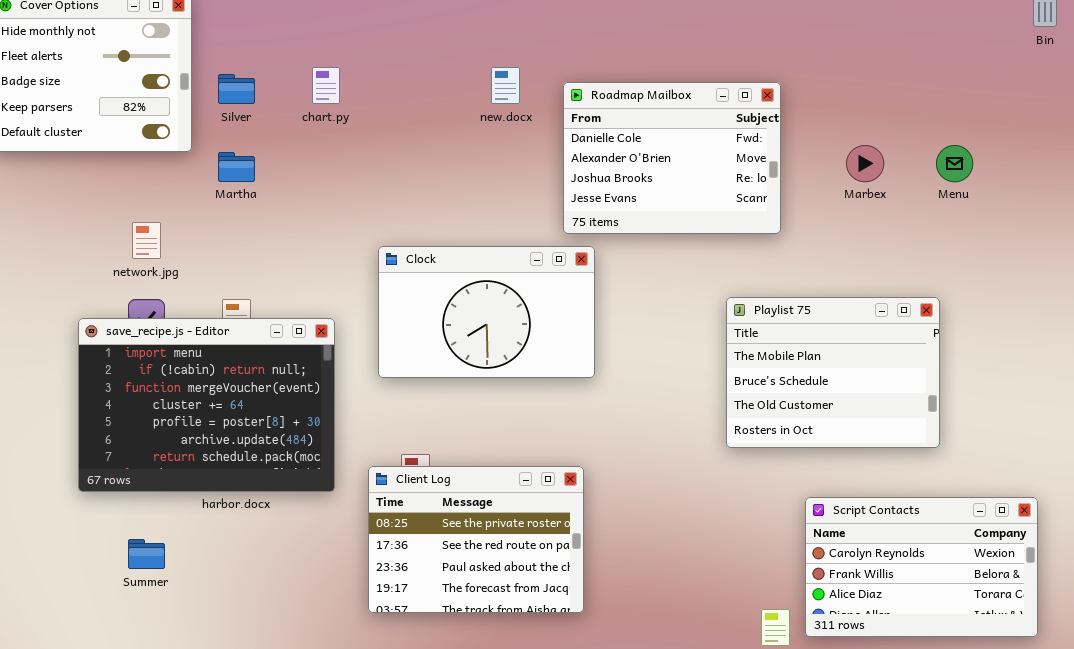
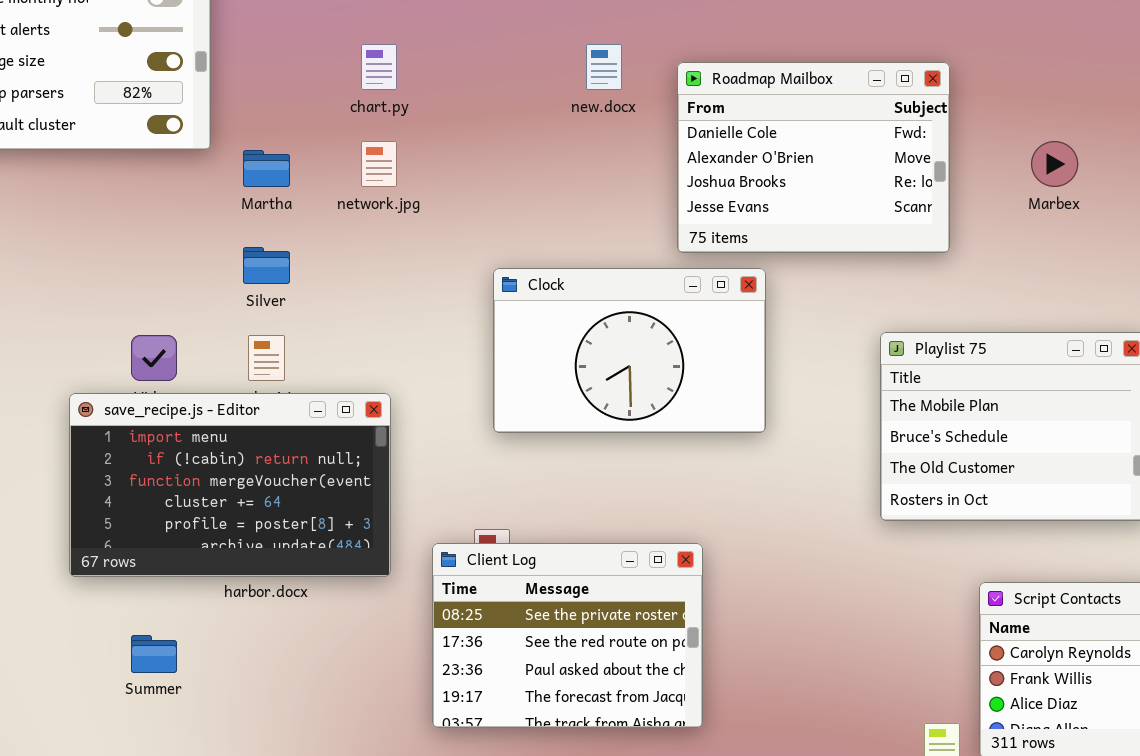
Silver: [218,74,255,104] -> [243,247,290,284], moved
network.jpg: [132,222,161,259] -> [361,141,397,187], moved
Clock: [378,246,595,378] -> [493,268,766,433], moved
save_recipe.js - Editor: [78,318,335,492] -> [69,393,391,577], resized

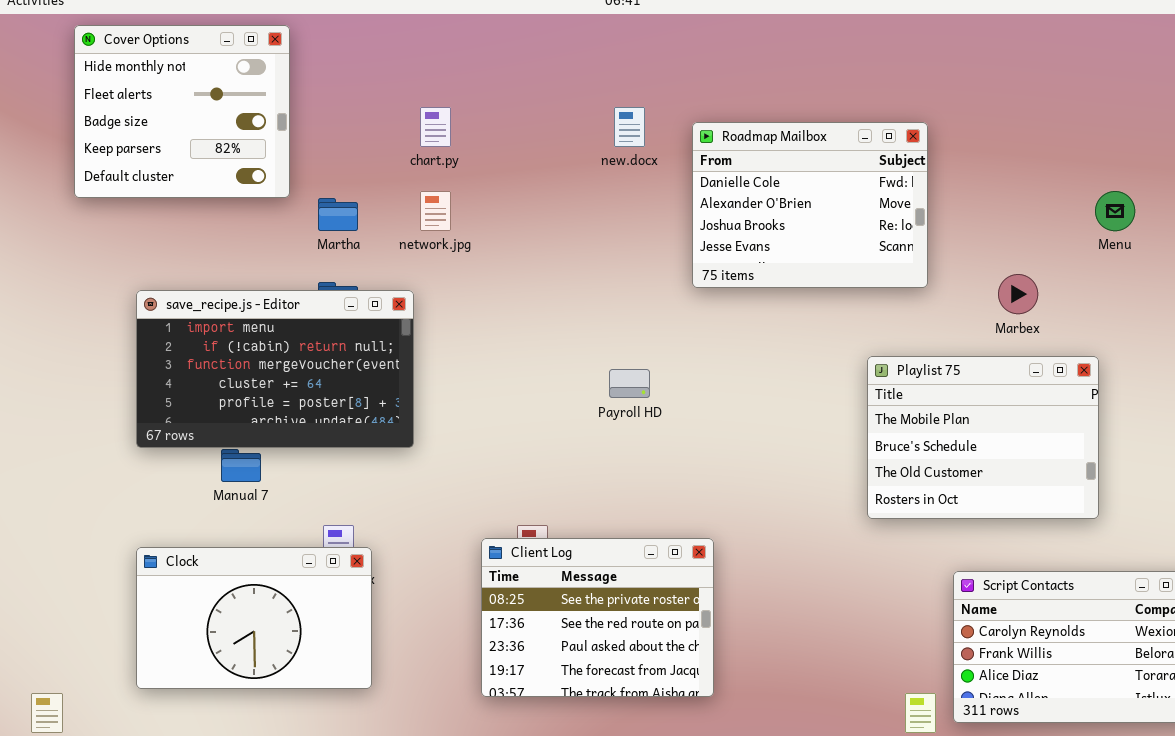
Marbex: [1031,141,1078,187] -> [998,274,1038,314], moved
Clock: [493,268,766,433] -> [136,547,372,689], moved
save_recipe.js - Editor: [69,393,391,577] -> [136,290,414,448], moved

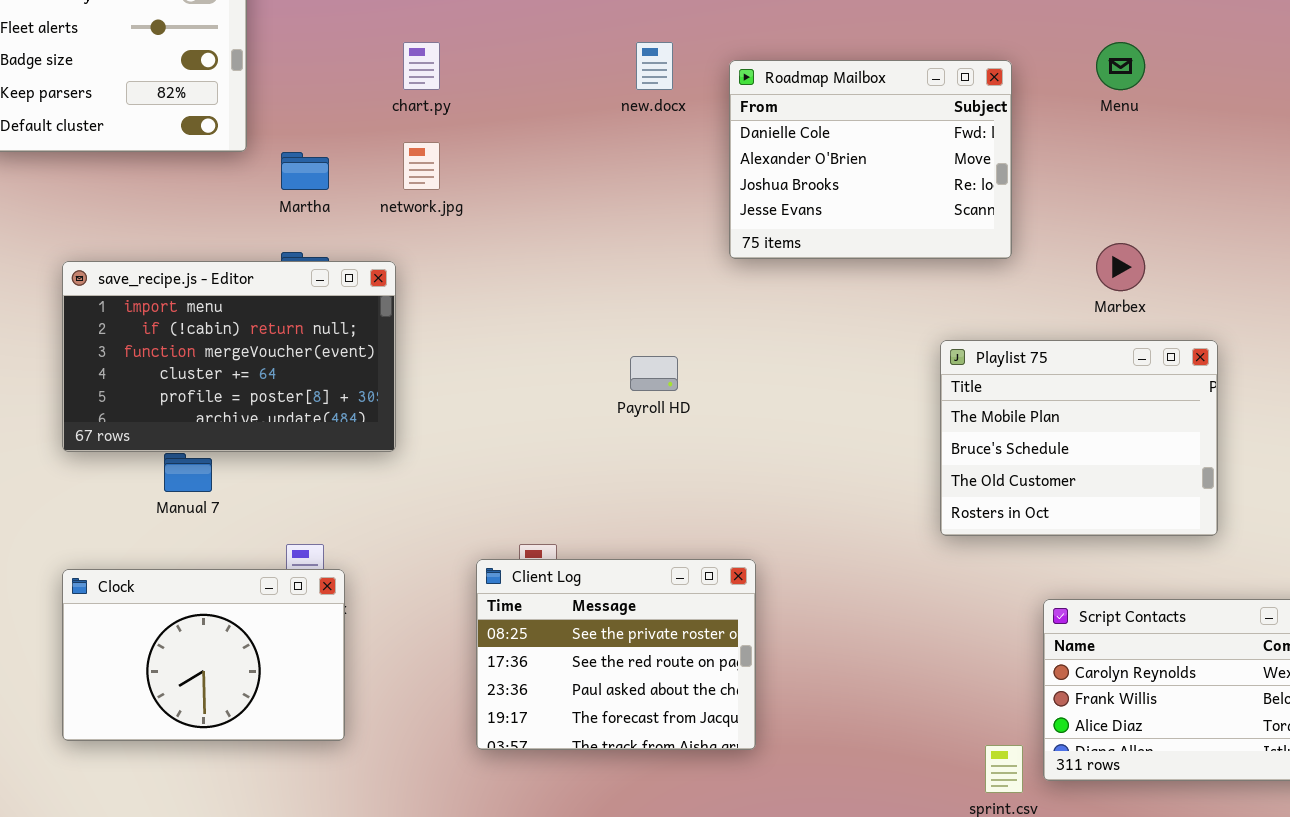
Menu: [1095,191,1135,231] -> [1096,42,1145,90], moved

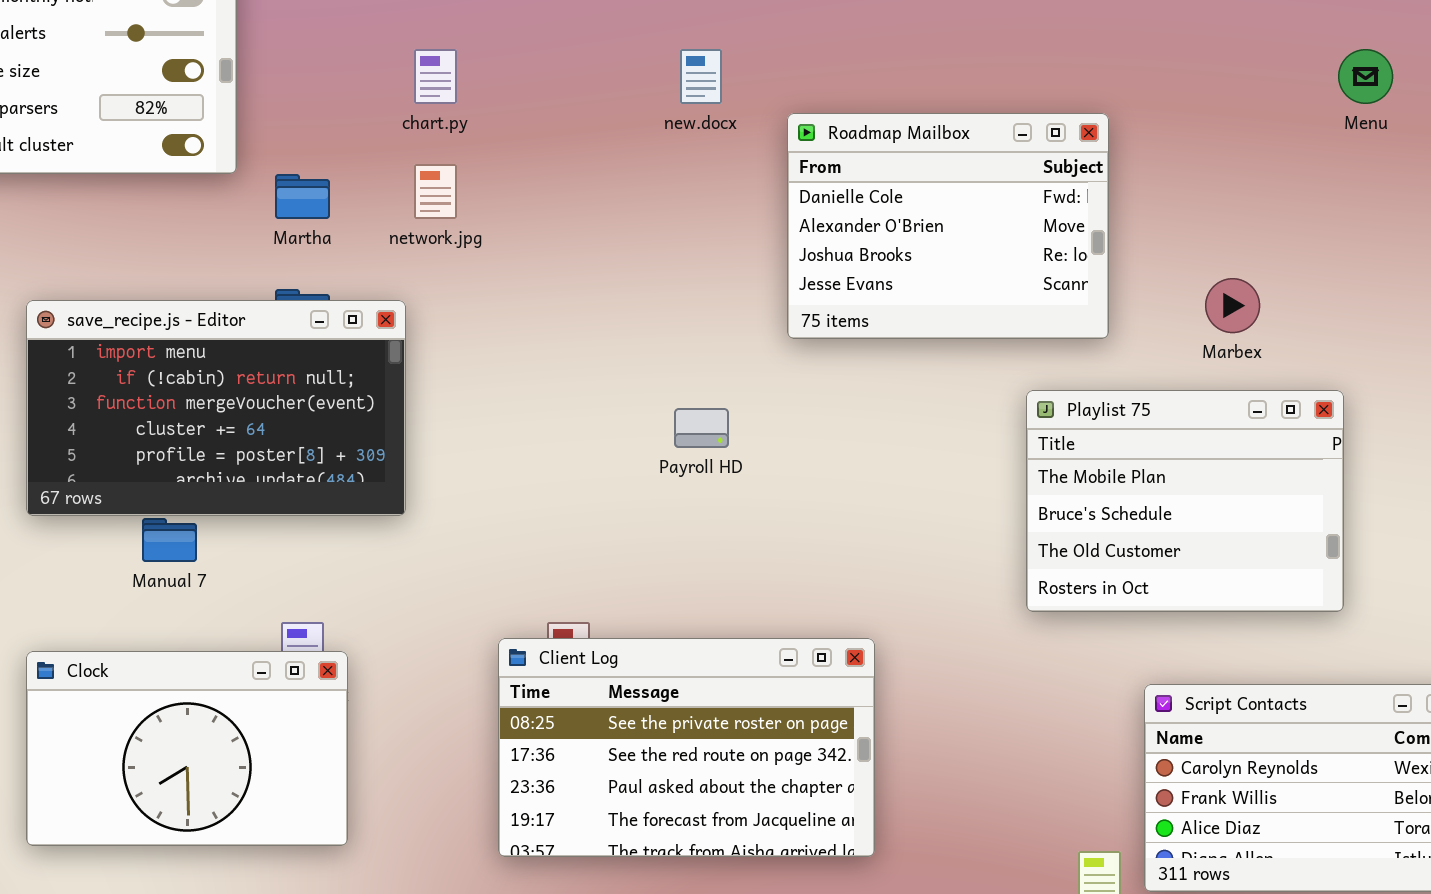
Menu: [1096,42,1145,90] -> [1338,49,1393,104], moved
Roadmap Mailbox: [729,60,1012,259] -> [787,113,1109,339], moved
Client Log: [476,559,756,750] -> [498,638,875,857], resized

